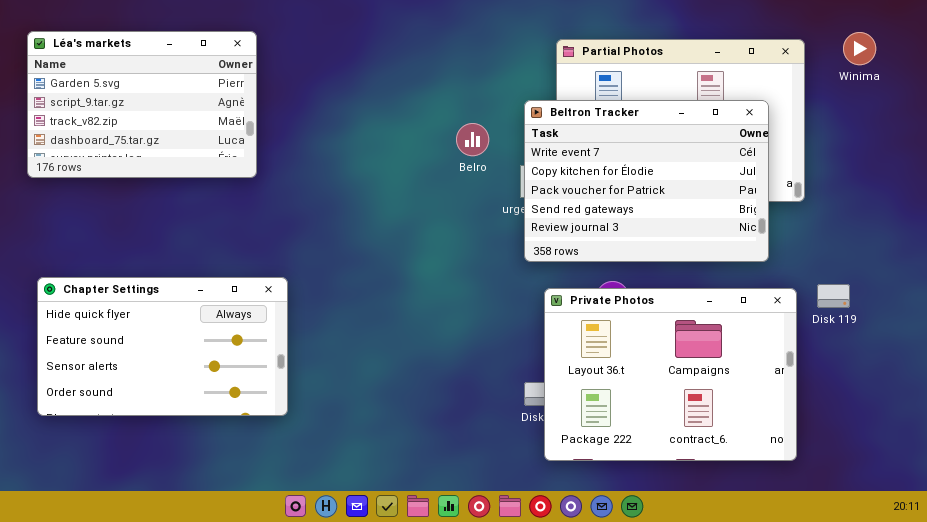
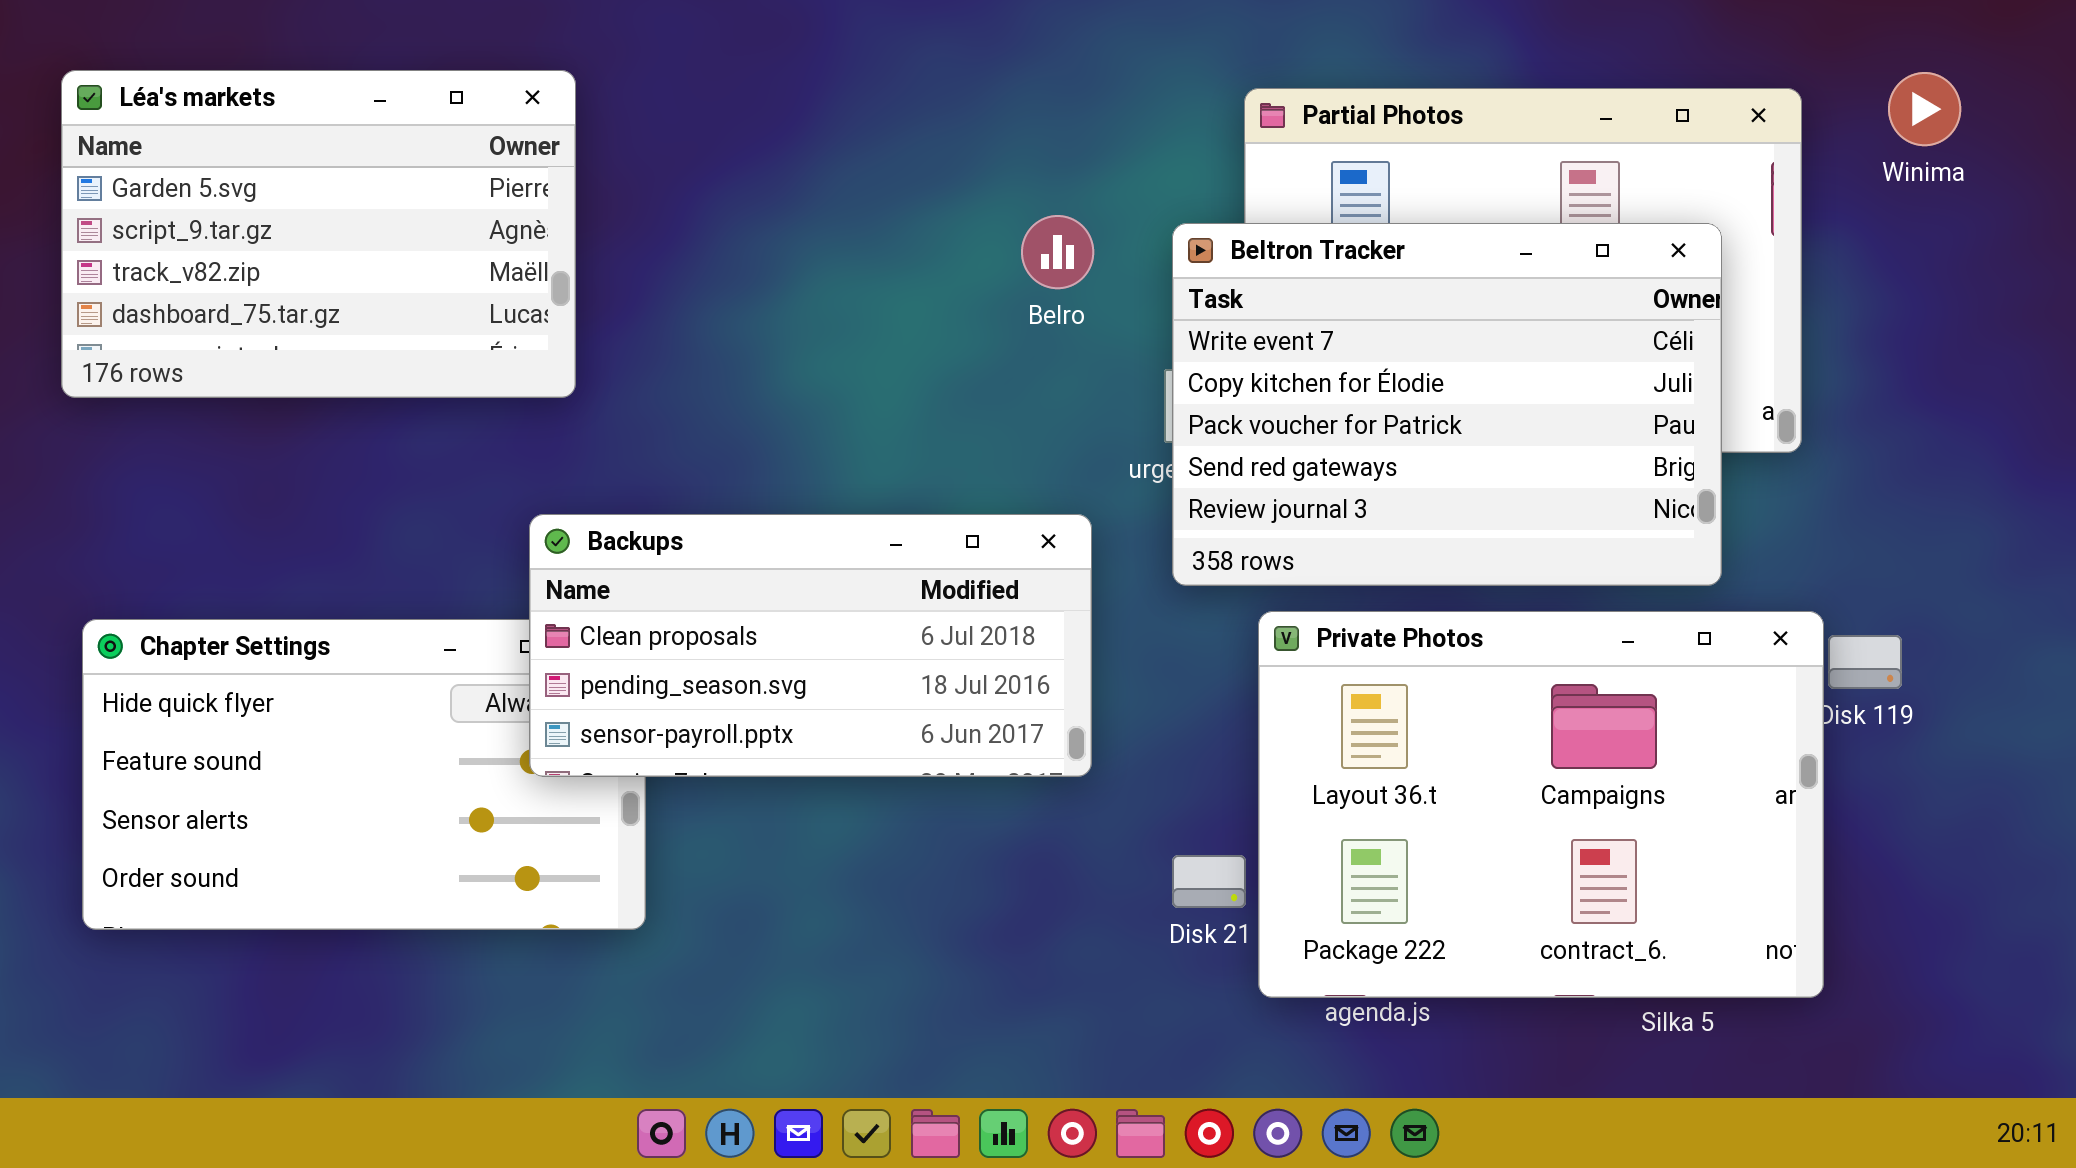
Belro: [456,123,489,156] -> [1021,215,1094,289], moved
Backups: none -> [529,514,1092,777], opened
Private Photos: [544,288,797,461] -> [1258,611,1824,998], moved

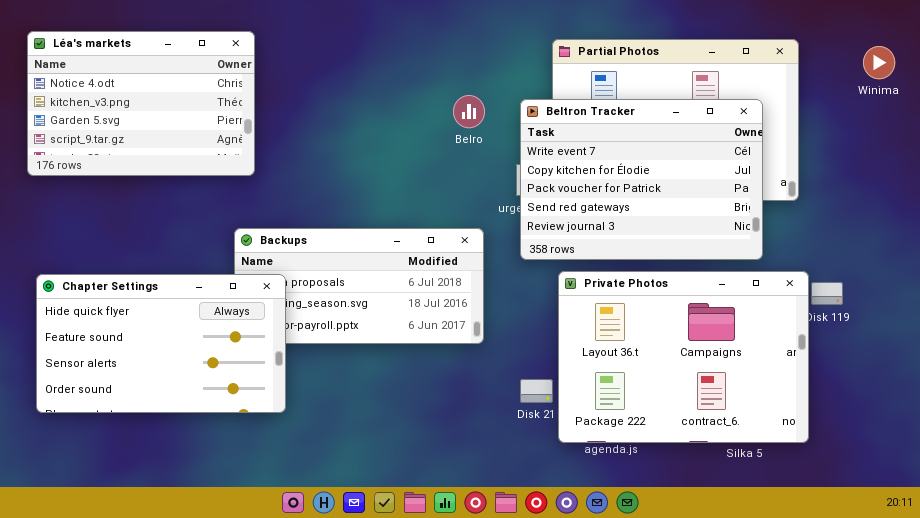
Léa's markets: [61,70,576,398] -> [27,31,255,176], scrolled up 2 rows
Winima: [1888,72,1961,146] -> [863,46,895,79], moved
Chapter Settings: [82,619,646,930] -> [36,274,286,413], raised

